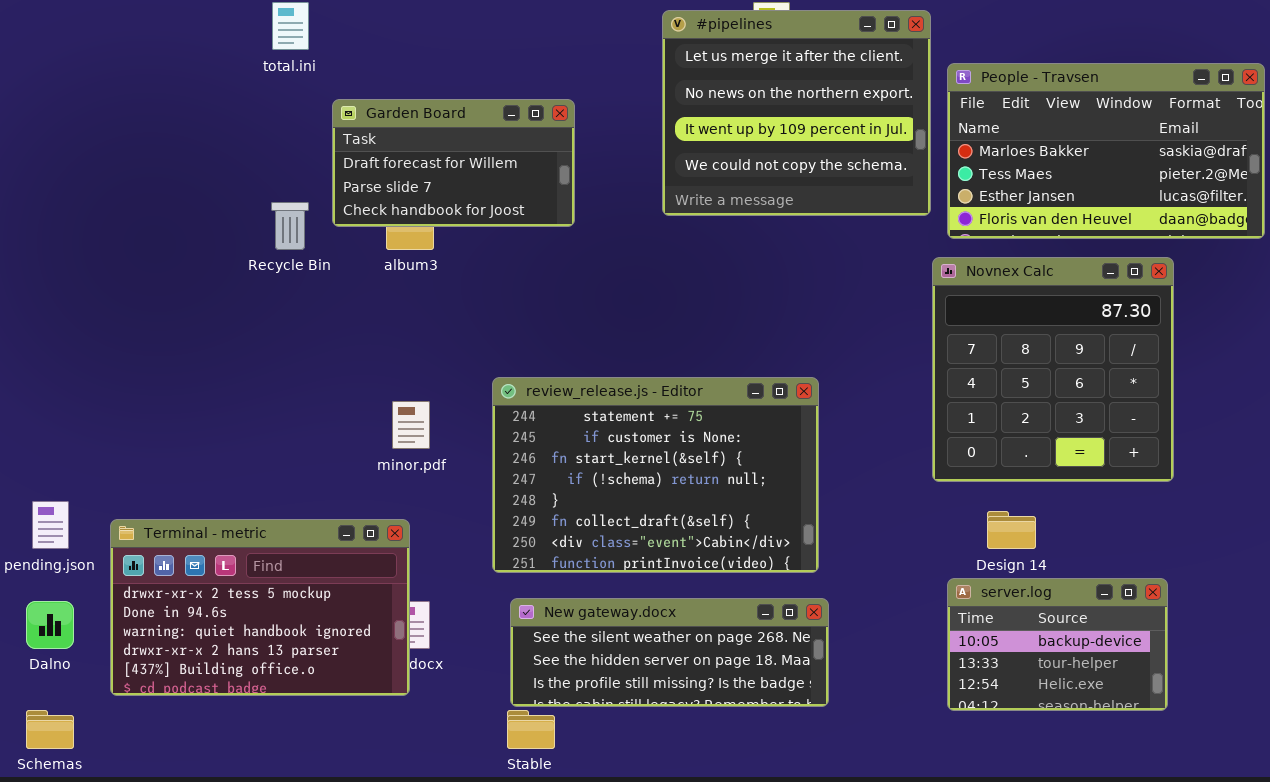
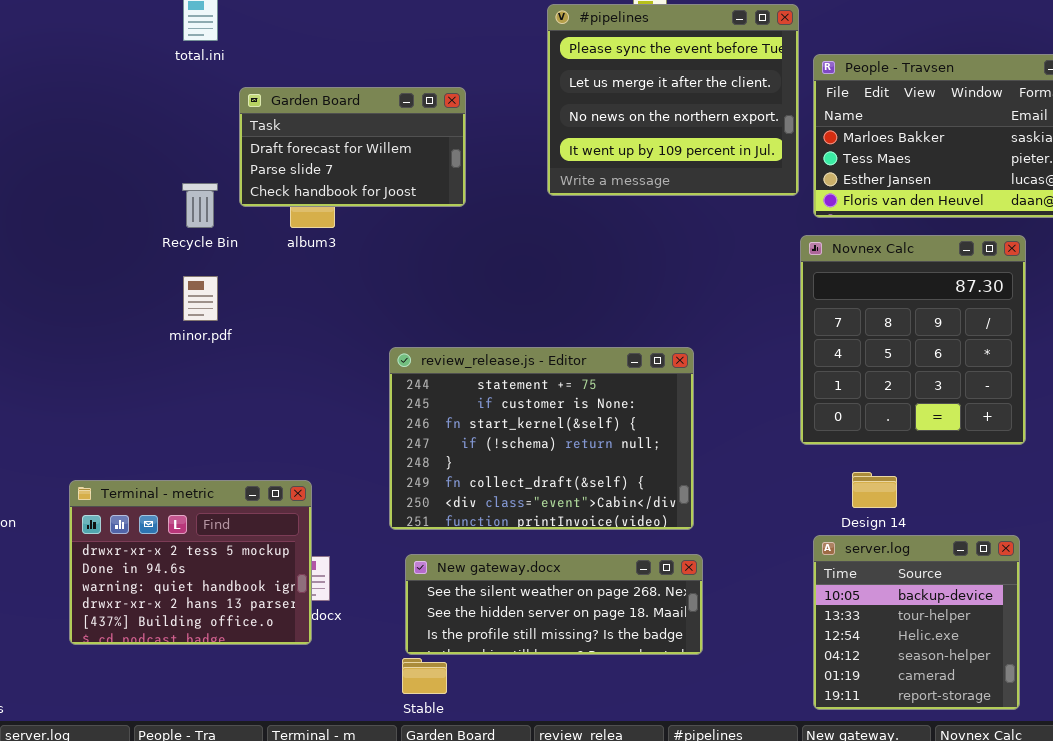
#pipelines: [662,10,931,216] -> [547,4,799,196], scrolled up 1 row
minor.pdf: [392,401,430,449] -> [183,276,218,321], moved
Terminal - metric: [110,519,410,696] -> [69,480,312,645], resized
server.log: [947,578,1168,711] -> [813,535,1020,710], resized

